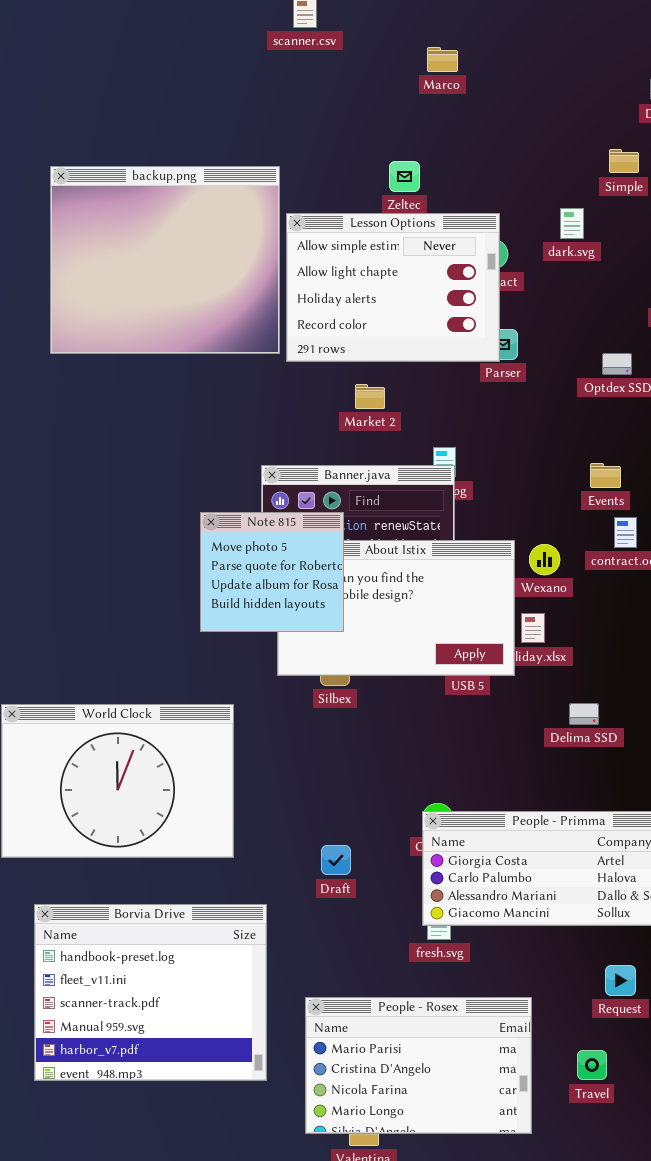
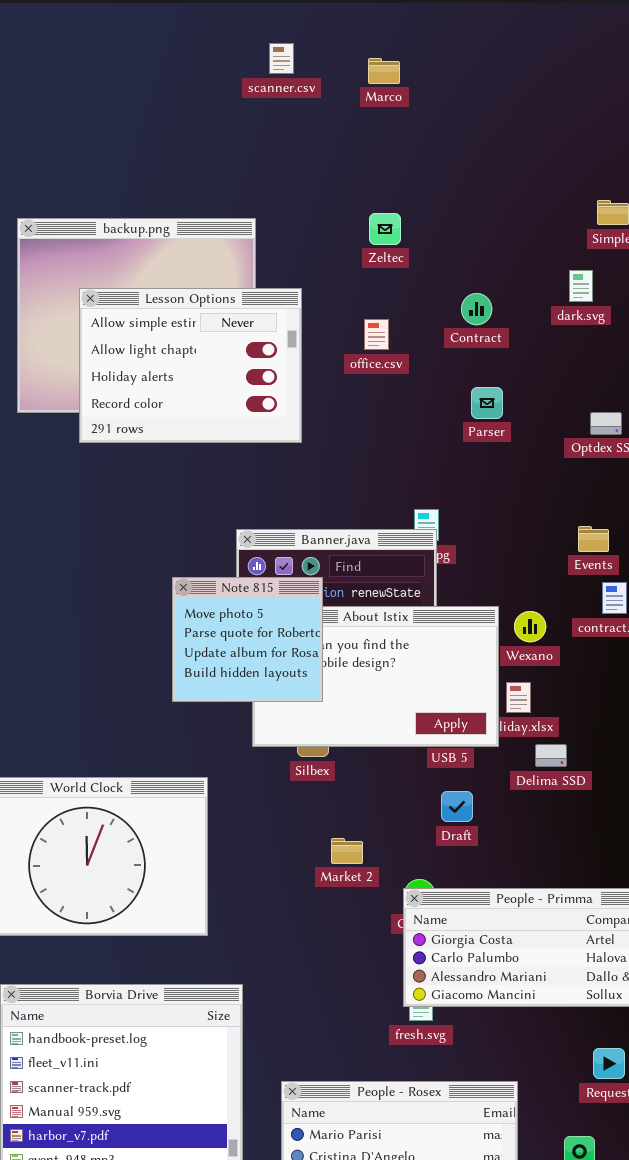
Marco: [427,47,458,72] -> [368,58,400,84], moved
dark.svg: [560,208,584,239] -> [569,270,593,302], moved
Lesson Options: [286,213,500,362] -> [79,288,302,443], moved
Market 2: [355,384,385,409] -> [331,838,363,864], moved
Delima SSD: [569,703,599,725] -> [535,744,567,767], moved
Draft: [321,845,351,875] -> [441,791,473,822], moved

